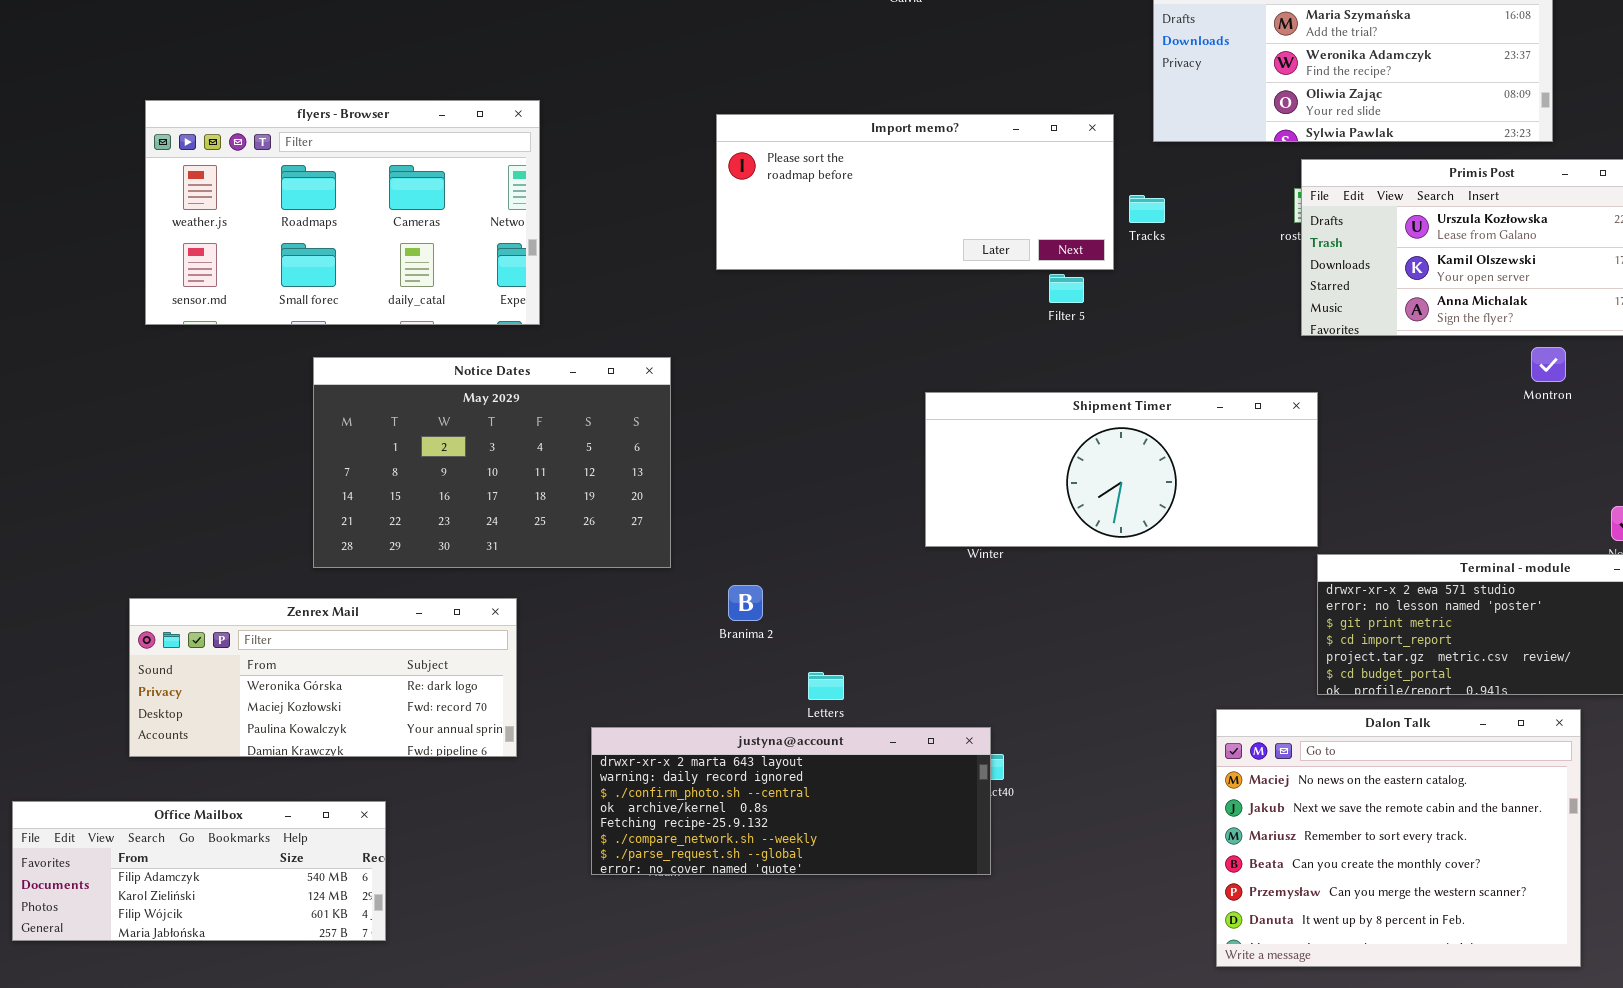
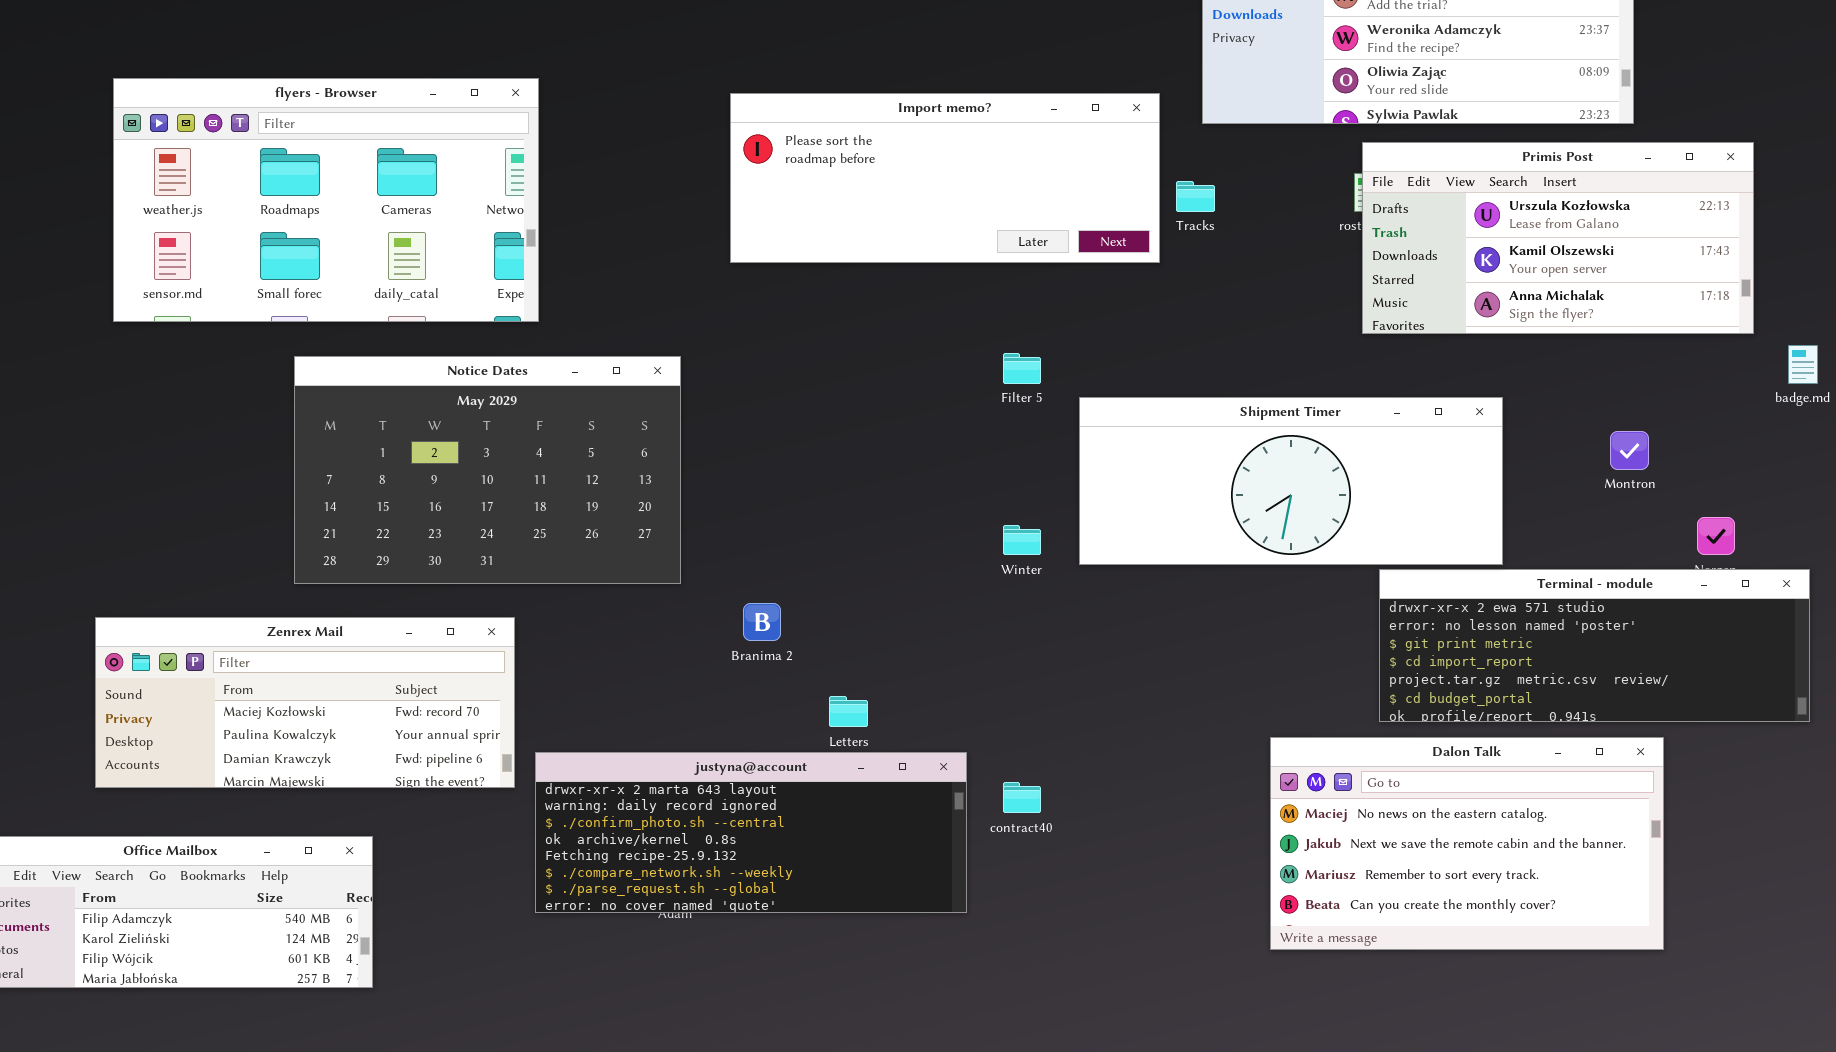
Filter 5: [1049,274,1084,303] -> [1003,353,1041,384], moved
Montron: [1531,347,1566,382] -> [1610,431,1649,470], moved
Shipment Timer: [925,392,1318,547] -> [1079,397,1503,565], moved
Zenrex Mail: [129,598,517,757] -> [95,617,515,788], scrolled down 1 row
Dalon Talk: [1216,709,1581,967] -> [1270,737,1664,950], resized
justyna@account: [591,727,991,875] -> [535,752,967,913], moved

